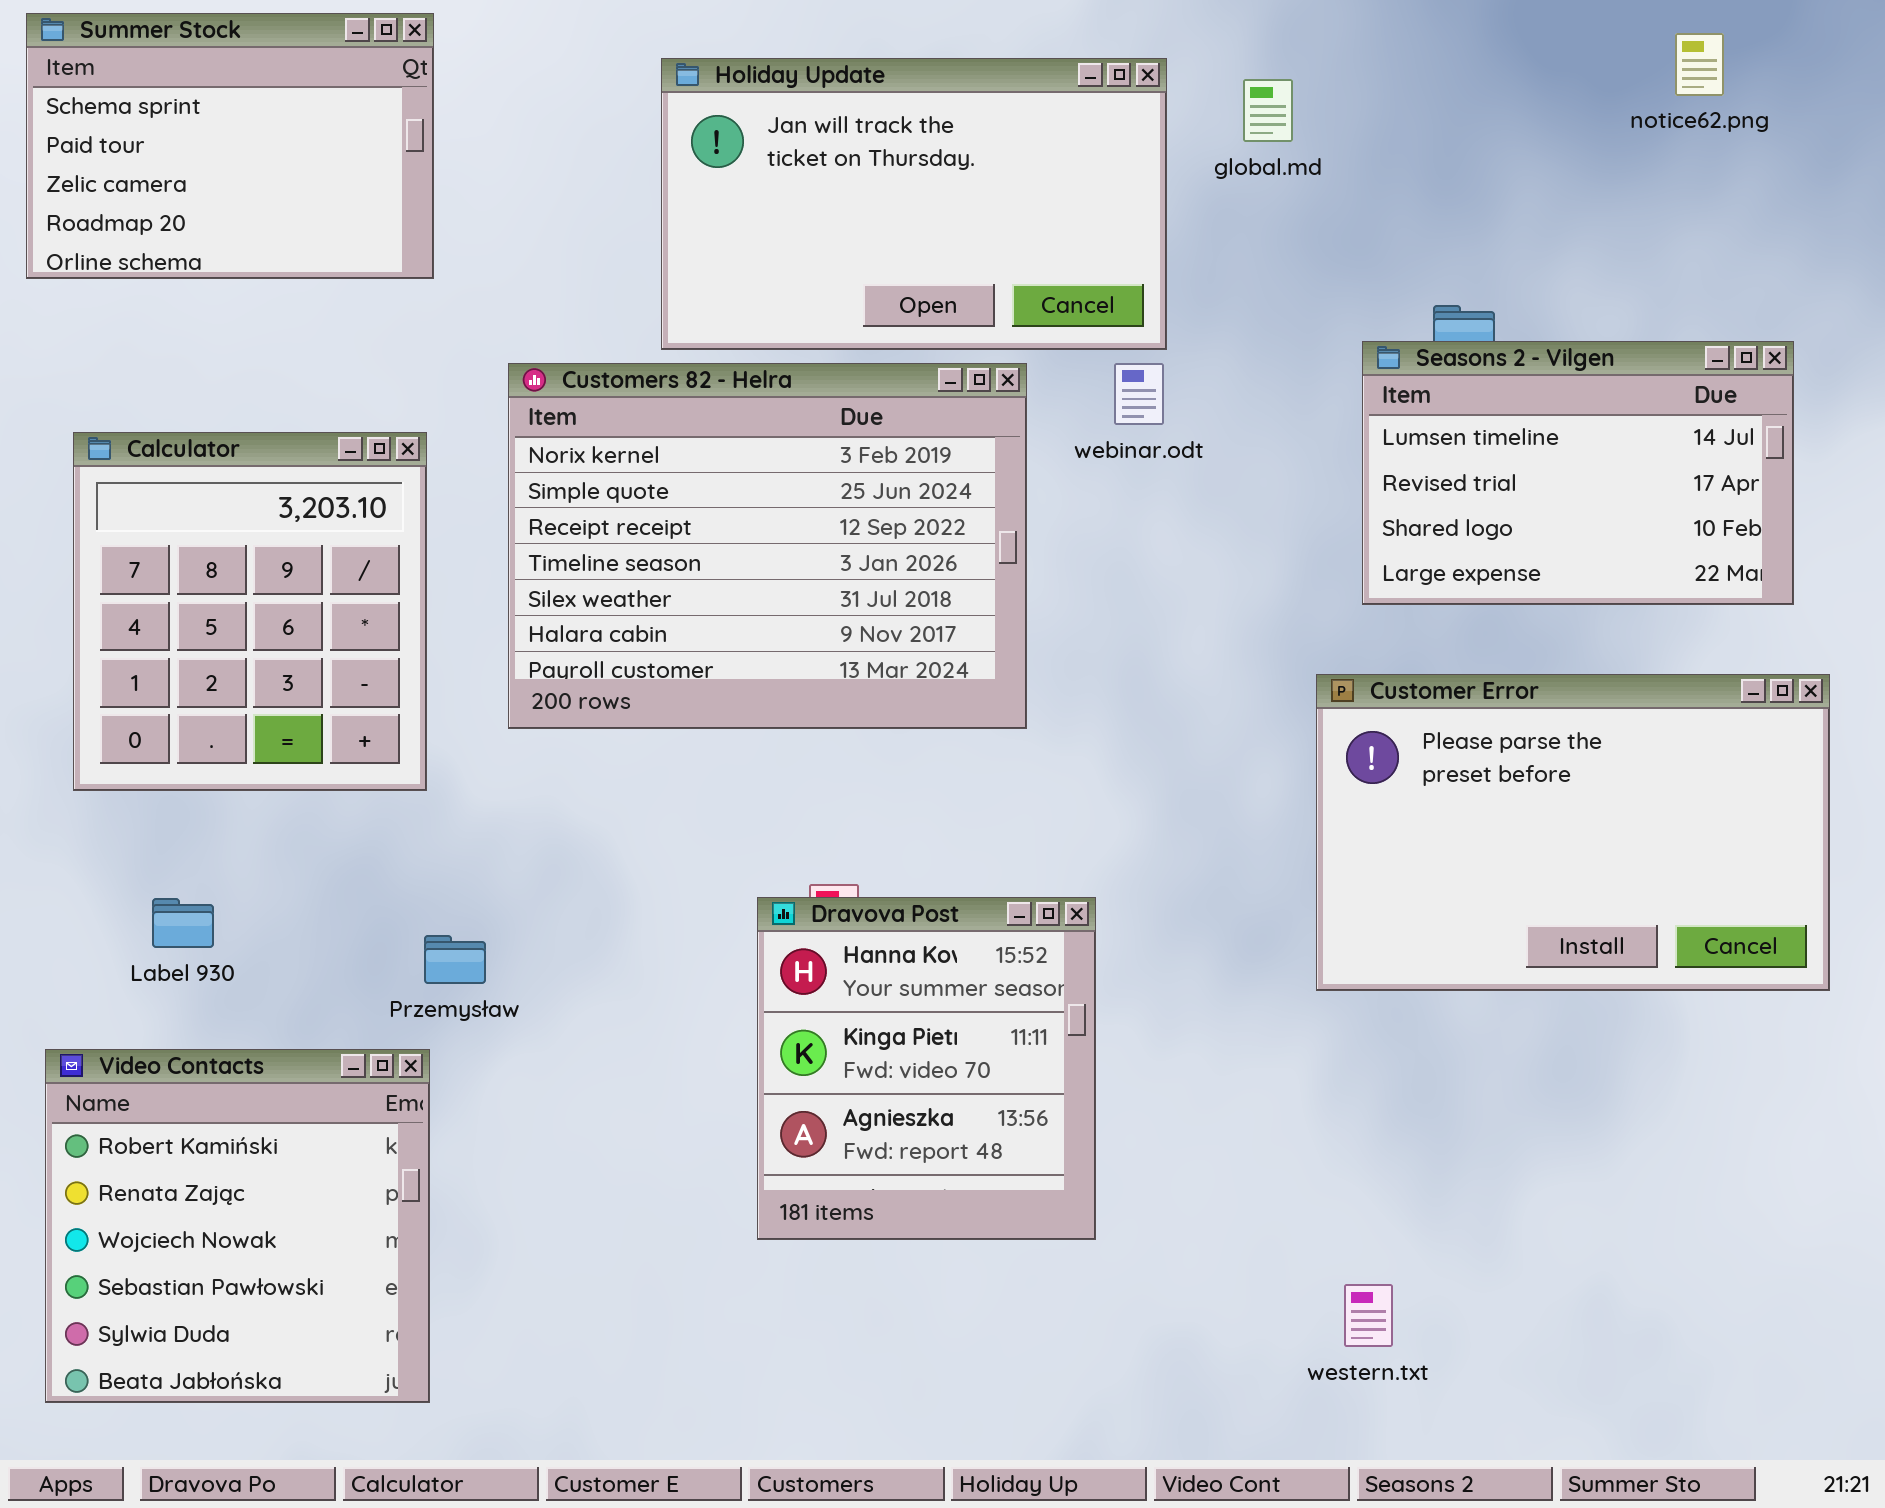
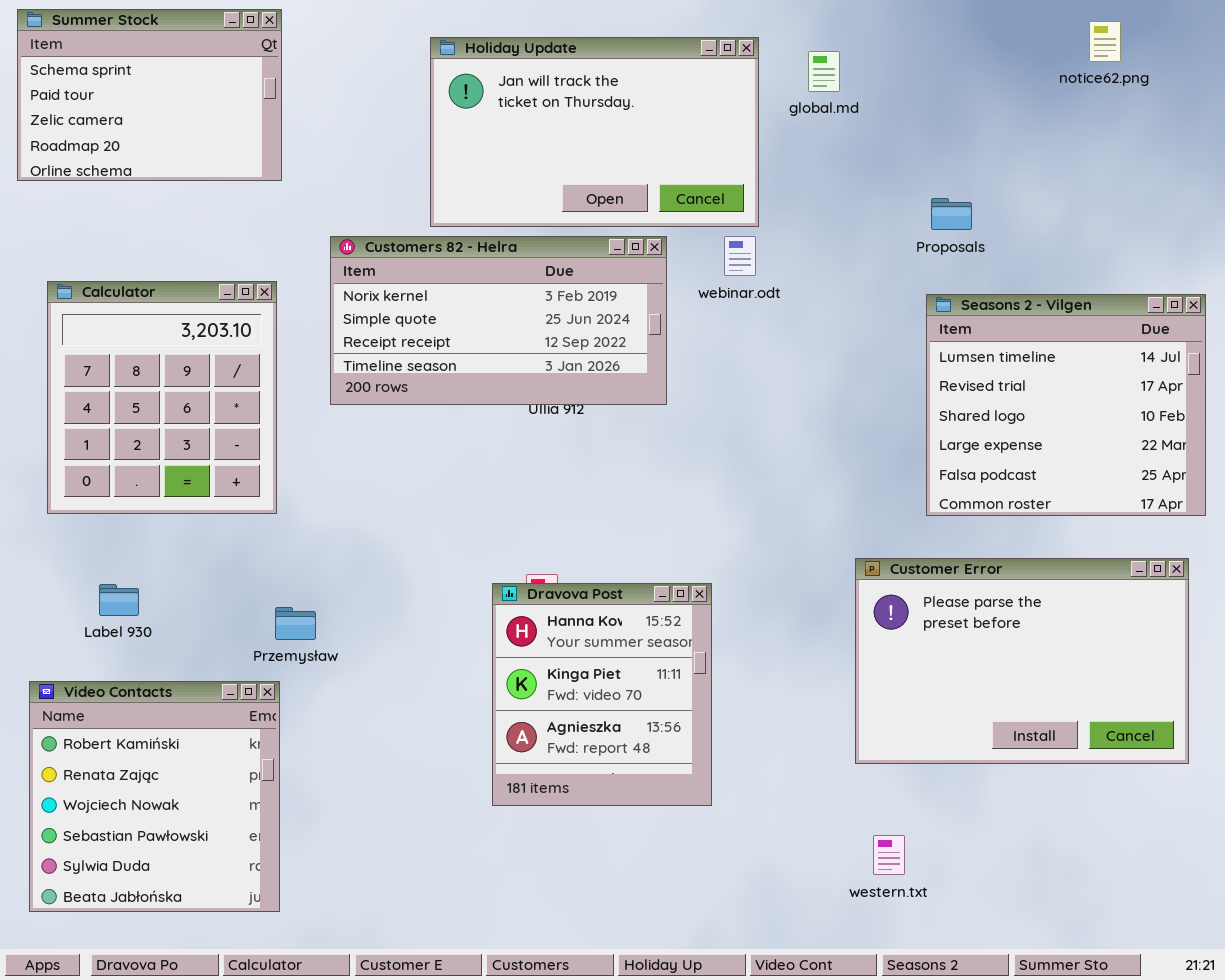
Seasons 2 - Vilgen: [1362,341,1794,605] -> [926,294,1206,516], moved, resized
Customers 82 - Helra: [508,363,1027,729] -> [330,236,667,405], resized
Customer Error: [1316,674,1830,991] -> [855,558,1189,764], moved

